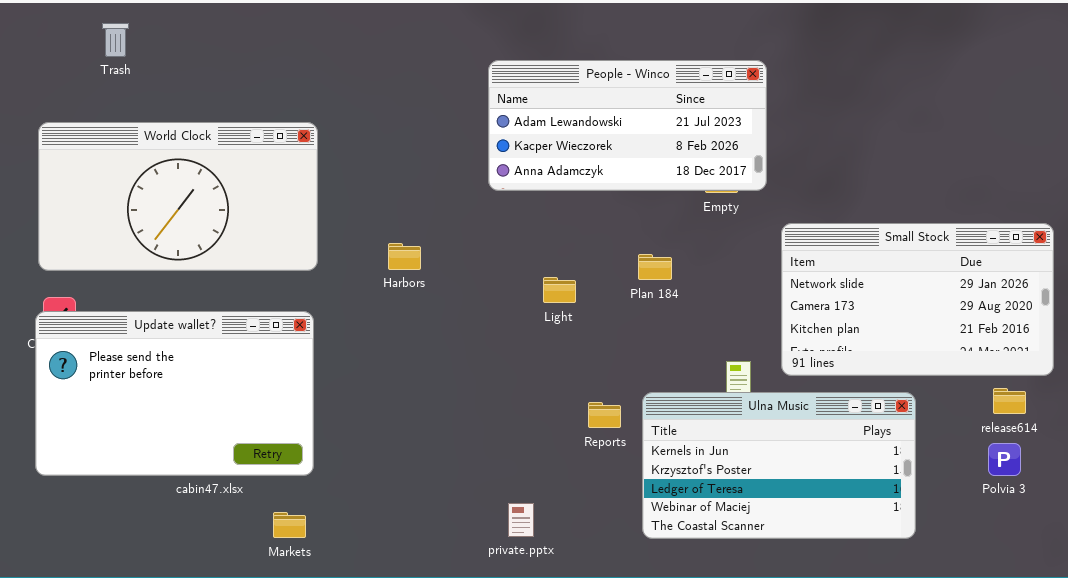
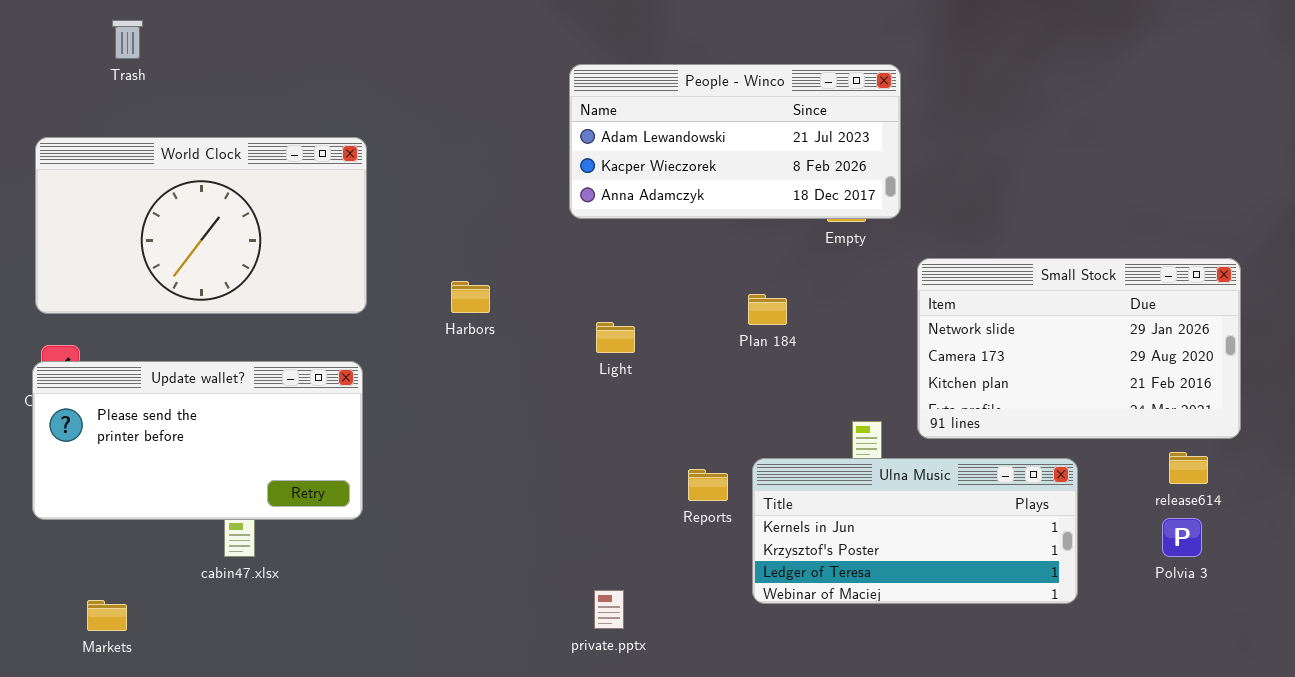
Light: [543,277,576,303] -> [596,322,635,353], moved
Update wallet?: [35,311,314,476] -> [32,361,363,520], resized
Ulna Music: [642,392,916,539] -> [752,458,1078,604], resized
Markets: [273,512,306,538] -> [87,600,127,631], moved

